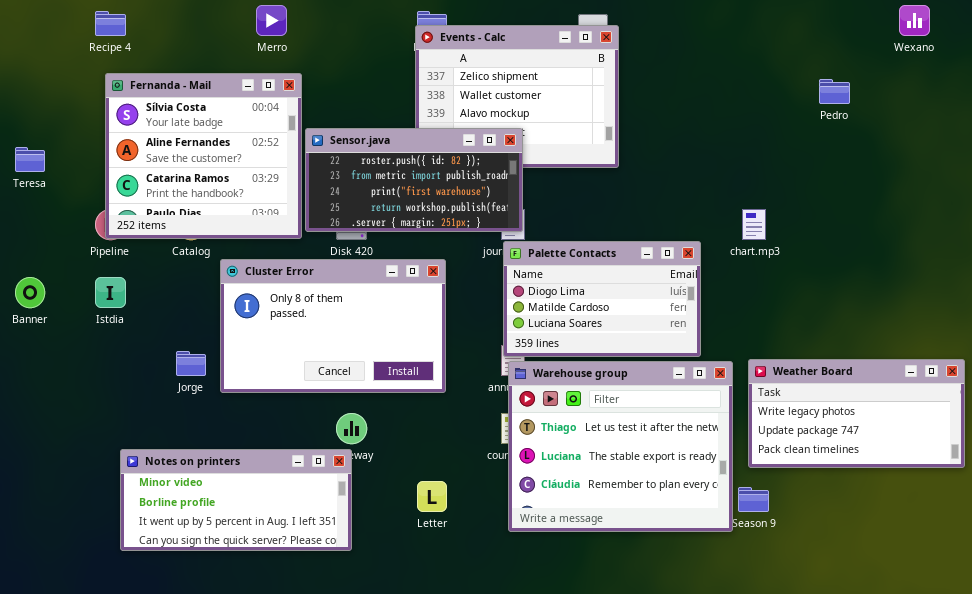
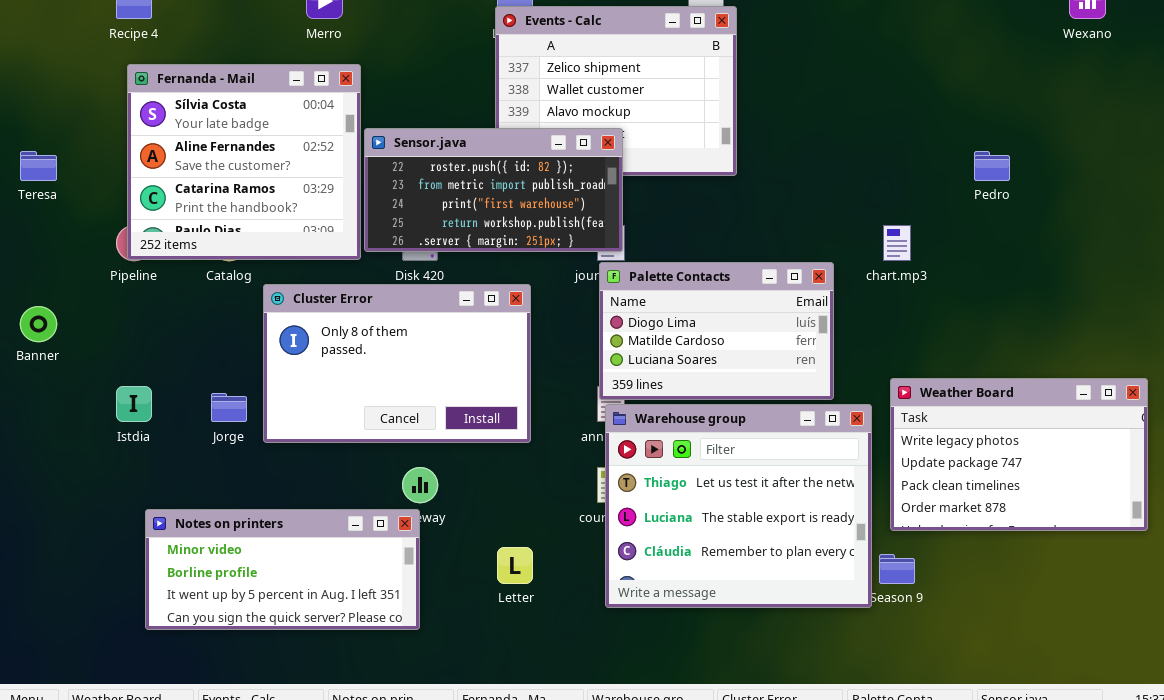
Pedro: [819,79,850,104] -> [974,151,1010,181], moved
Istdia: [95,277,126,308] -> [116,386,152,422], moved
Weather Board: [748,359,965,468] -> [890,378,1148,531], resized

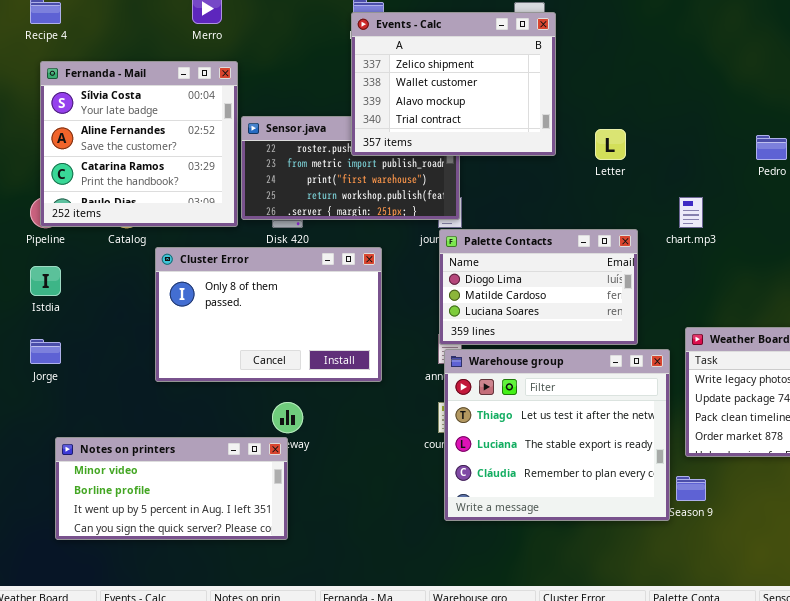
Events - Calc: [495,6,737,176] -> [351,12,556,156], raised
Istdia: [116,386,152,422] -> [30,266,61,296], moved
Jorge: [211,393,247,422] -> [30,339,61,364], moved
Letter: [497,547,533,584] -> [595,129,626,160], moved

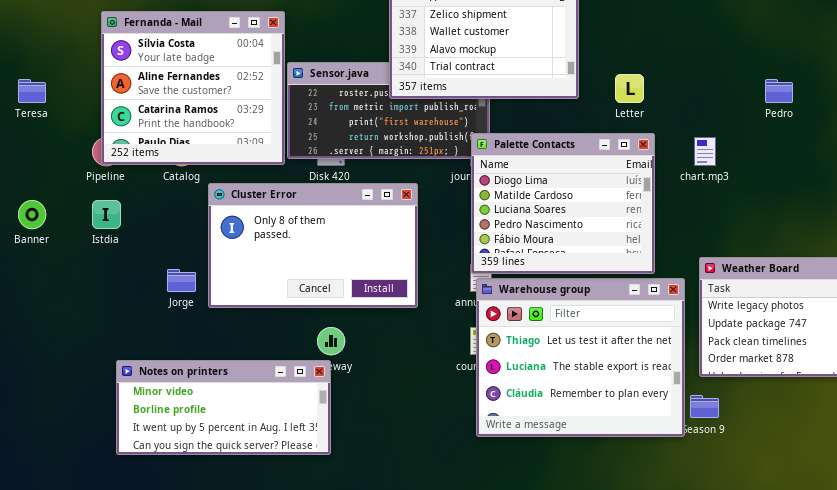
Palette Contacts: [439,229,638,345] -> [471,133,655,274], resized
Jorge: [30,339,61,364] -> [167,269,196,292], moved

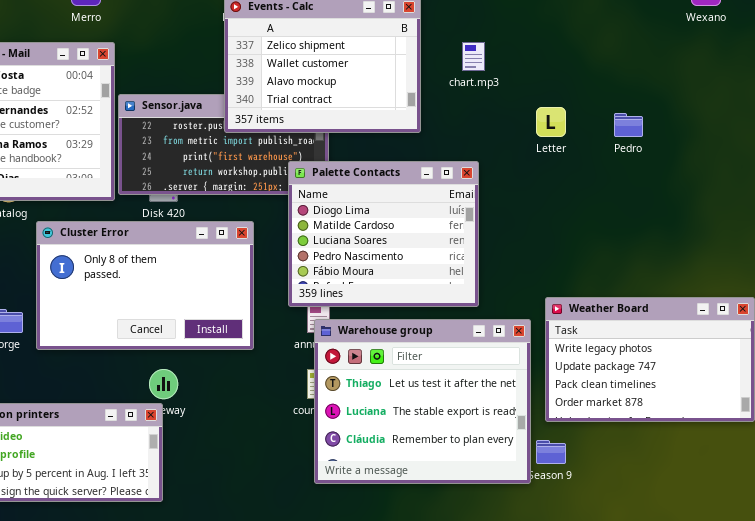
Letter: [615,74,644,103] -> [536,107,566,137], moved
Palette Contacts: [471,133,655,274] -> [288,161,479,307], moved
chart.mp3: [694,137,716,166] -> [462,42,485,71], moved

